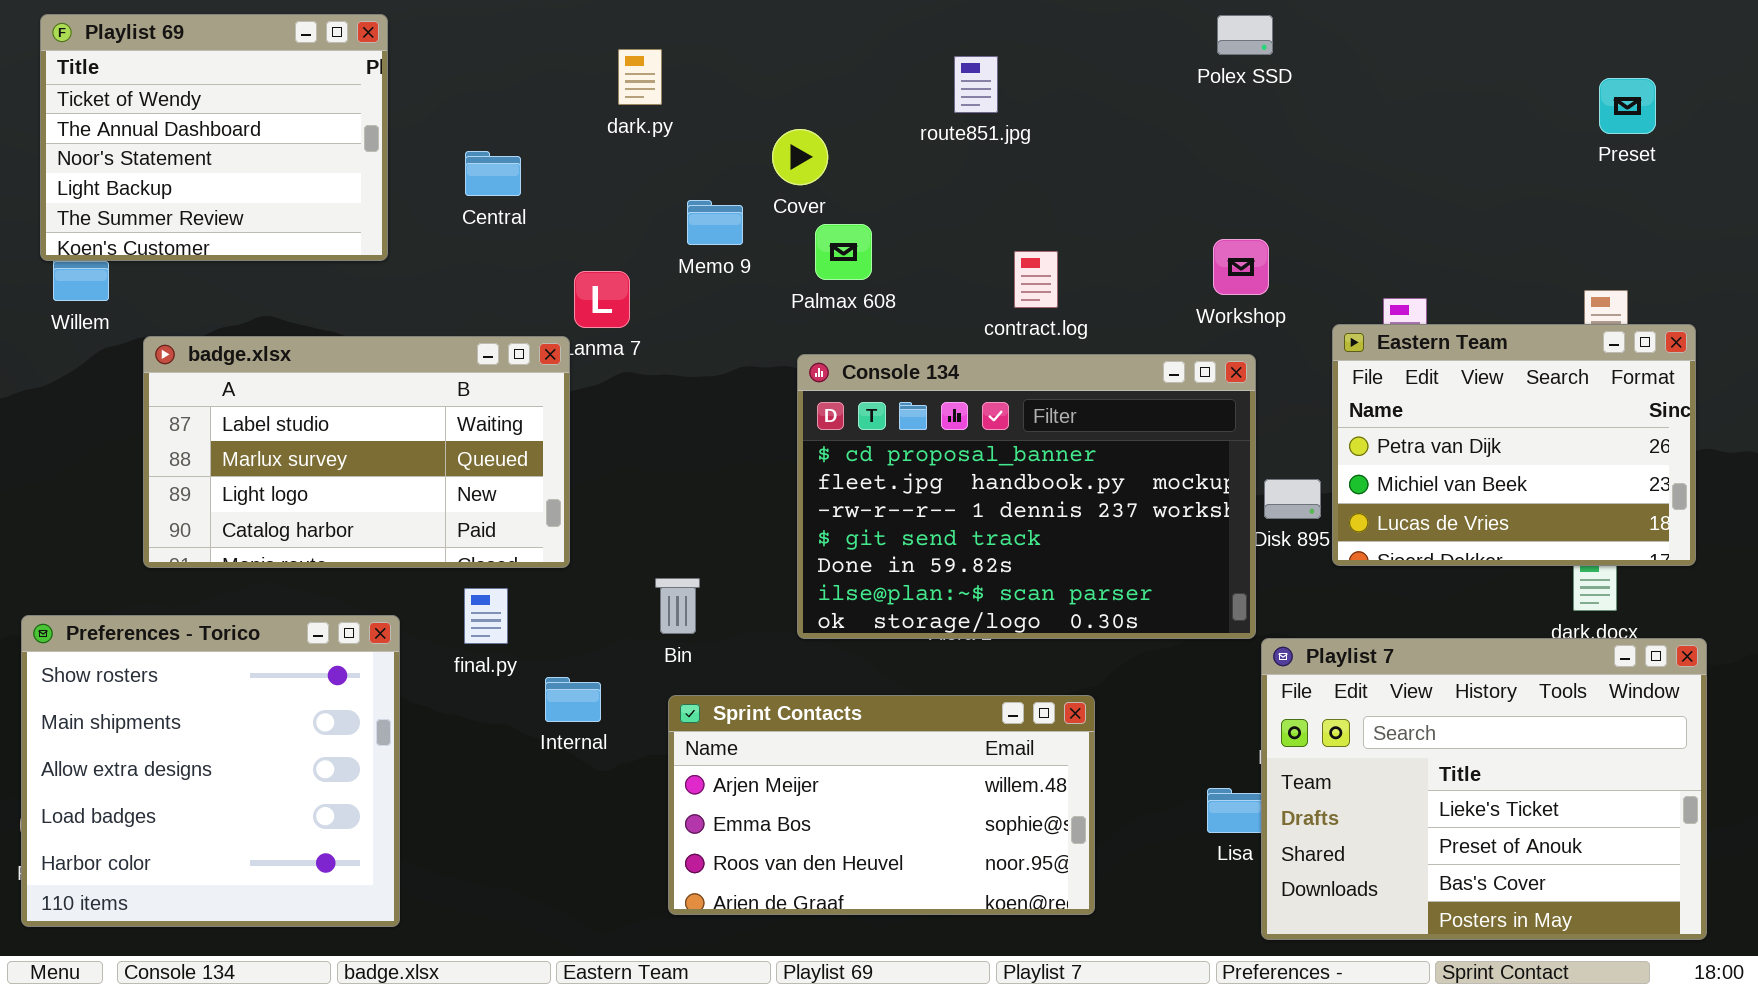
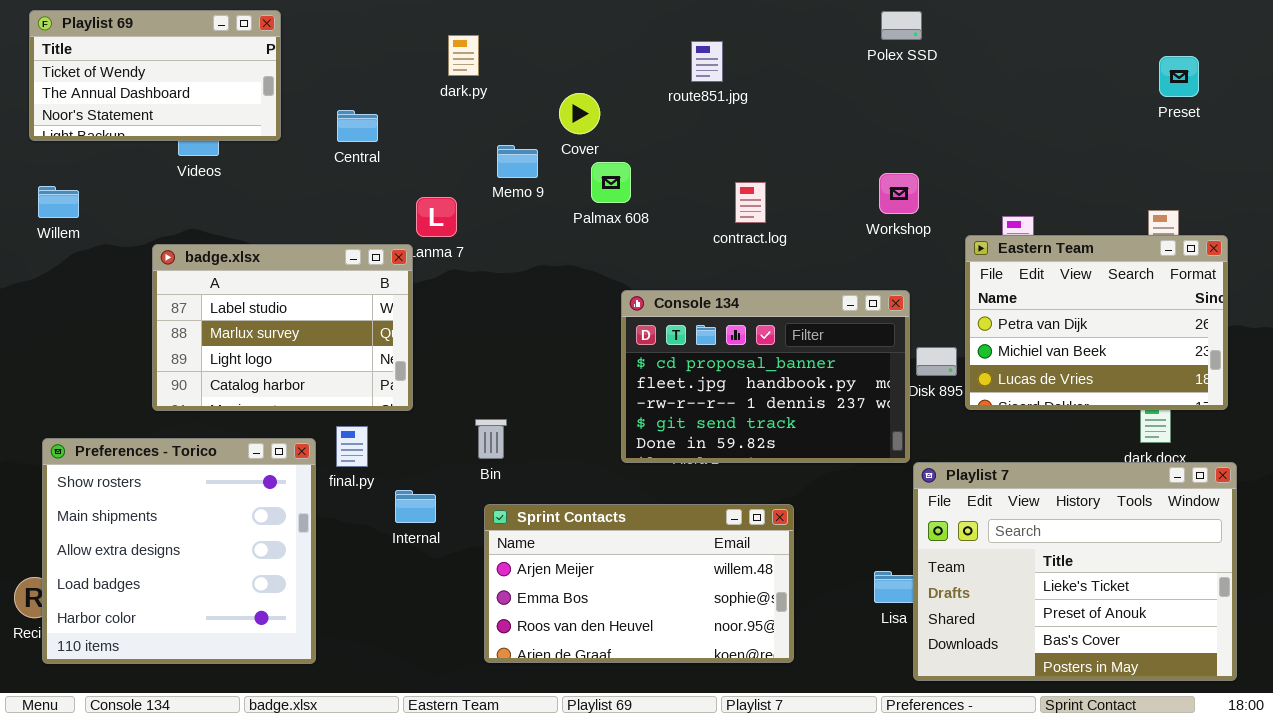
Playlist 69: [40,14,388,261] -> [29,10,281,141], resized
badge.xlsx: [143,336,570,568] -> [152,244,413,411], resized
Console 134: [797,354,1256,639] -> [621,290,910,463], resized
Preferences - Torico: [21,615,400,927] -> [42,438,316,664], moved

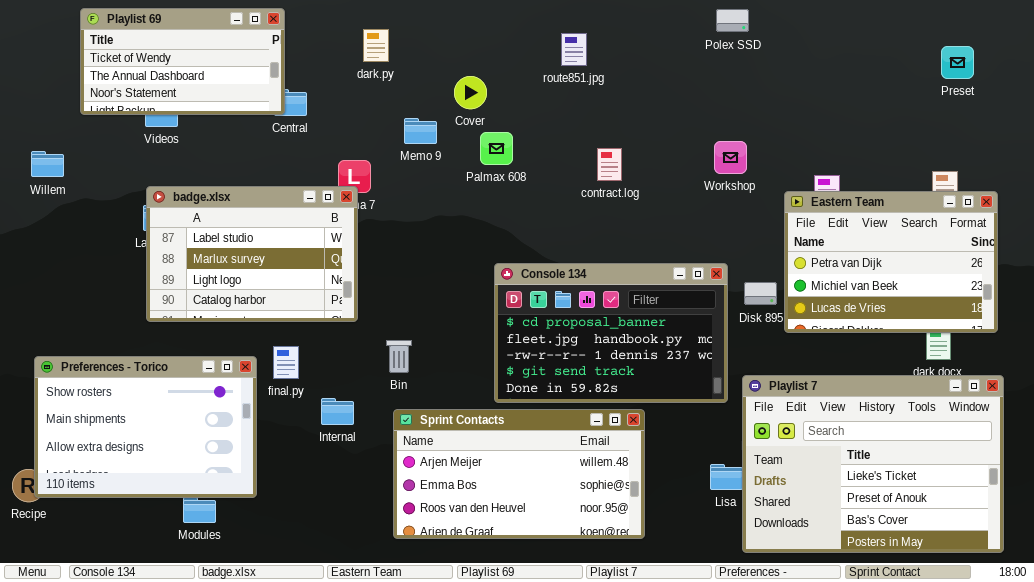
Playlist 69: [29,10,281,141] -> [80,8,285,115], moved
badge.xlsx: [152,244,413,411] -> [146,186,358,322], moved
Console 134: [621,290,910,463] -> [494,263,728,403], moved
Preferences - Torico: [42,438,316,664] -> [34,356,257,498], resized

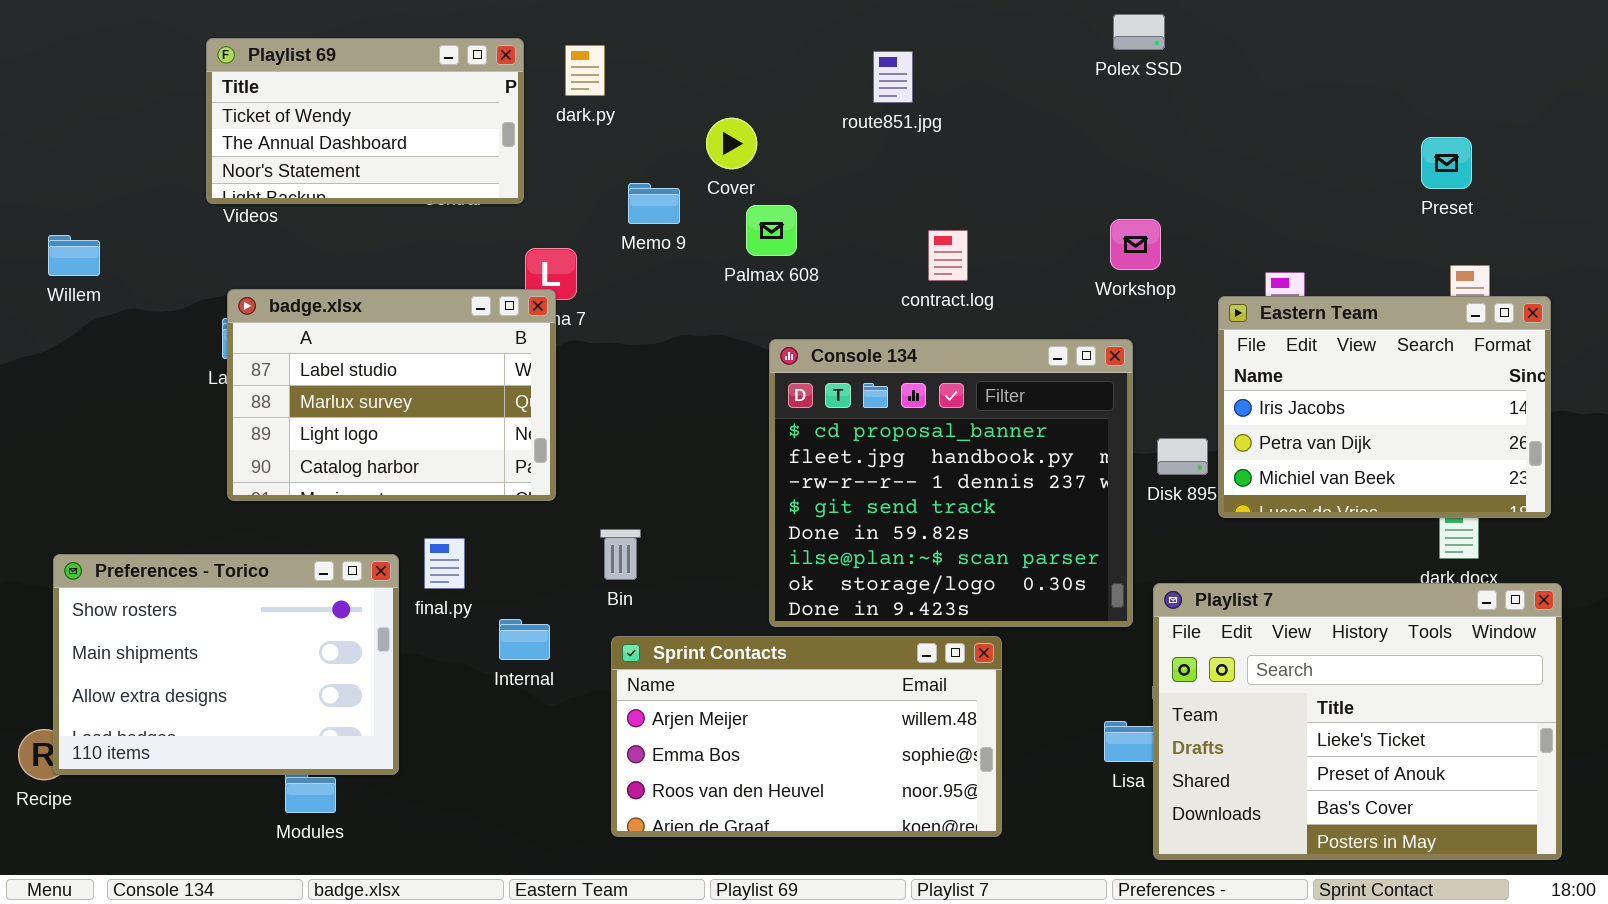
Playlist 69: [80,8,285,115] -> [206,38,524,204], moved
Preset: [941,46,974,79] -> [1421,137,1472,189], moved
Eastern Team: [784,191,998,333] -> [1218,296,1551,518], scrolled up 1 row
Console 134: [494,263,728,403] -> [769,339,1133,627], resized

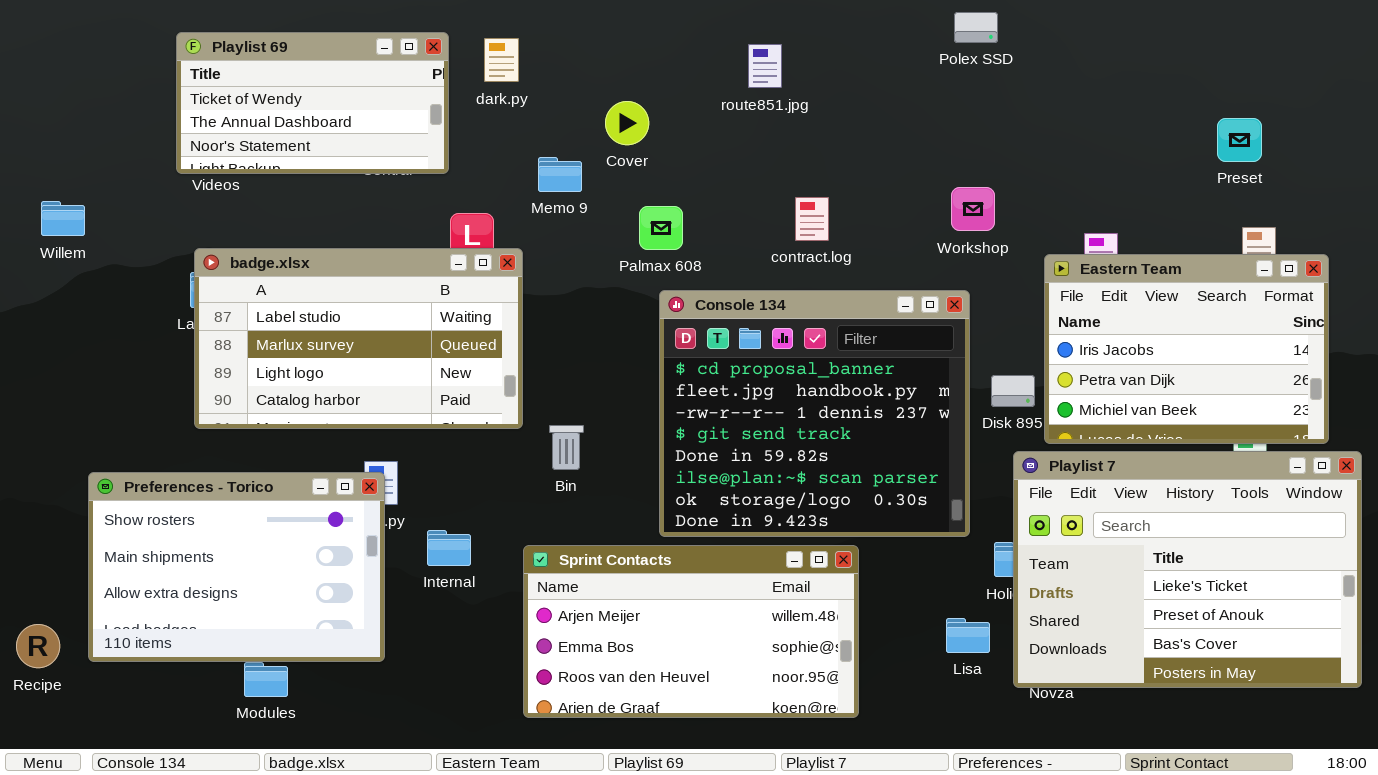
Palmax 608: [746,205,797,256] -> [639,206,683,250], moved
badge.xlsx: [227,289,556,501] -> [194,248,523,429], resized
Bin: [600,529,641,580] -> [549,425,584,470], moved
Preferences - Torico: [53,554,399,775] -> [88,472,385,662], moved
Playlist 7: [1153,583,1562,860] -> [1013,451,1362,688], moved

